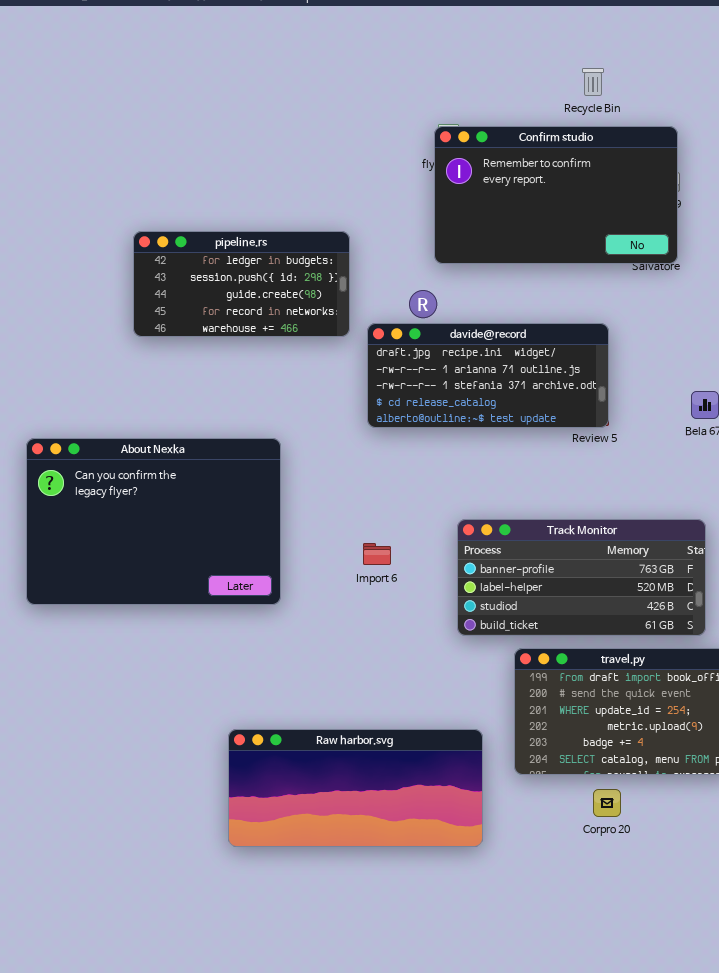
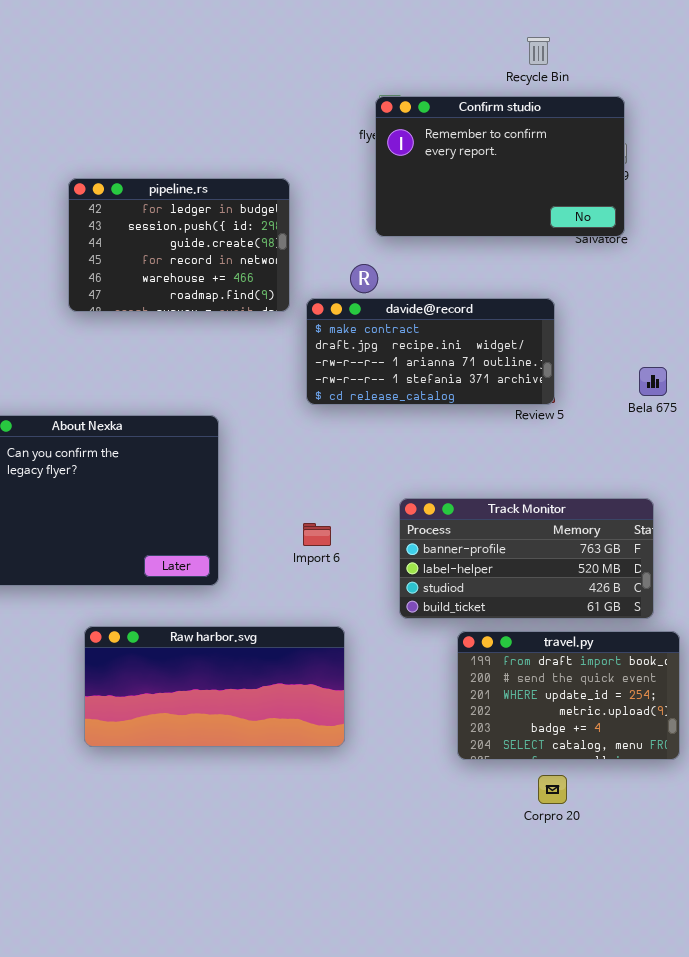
pipeline.rs: [133,231,350,337] -> [68,178,290,312], resized
davide@record: [367,323,609,428] -> [306,298,555,405], scrolled up 1 row
Raw harbor.svg: [228,729,483,847] -> [84,626,345,747], moved

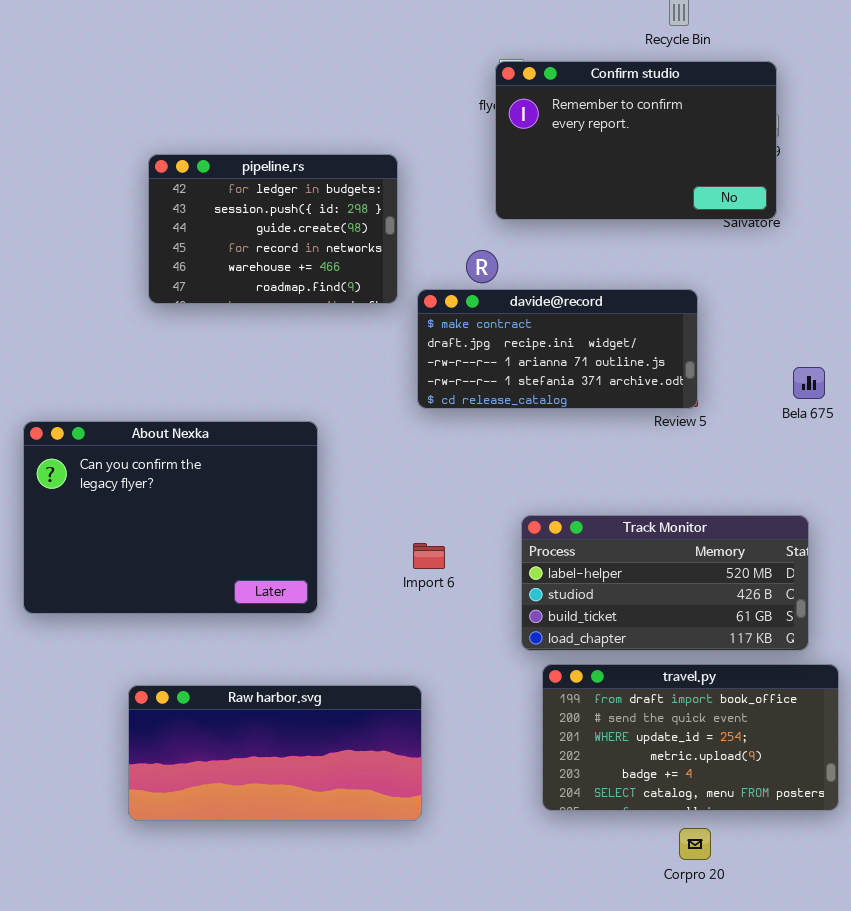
Track Monitor: [399,498,654,619] -> [521,515,809,651], scrolled down 1 row
Raw harbor.svg: [84,626,345,747] -> [128,685,422,821], moved
travel.py: [457,631,680,760] -> [542,664,839,811], resized

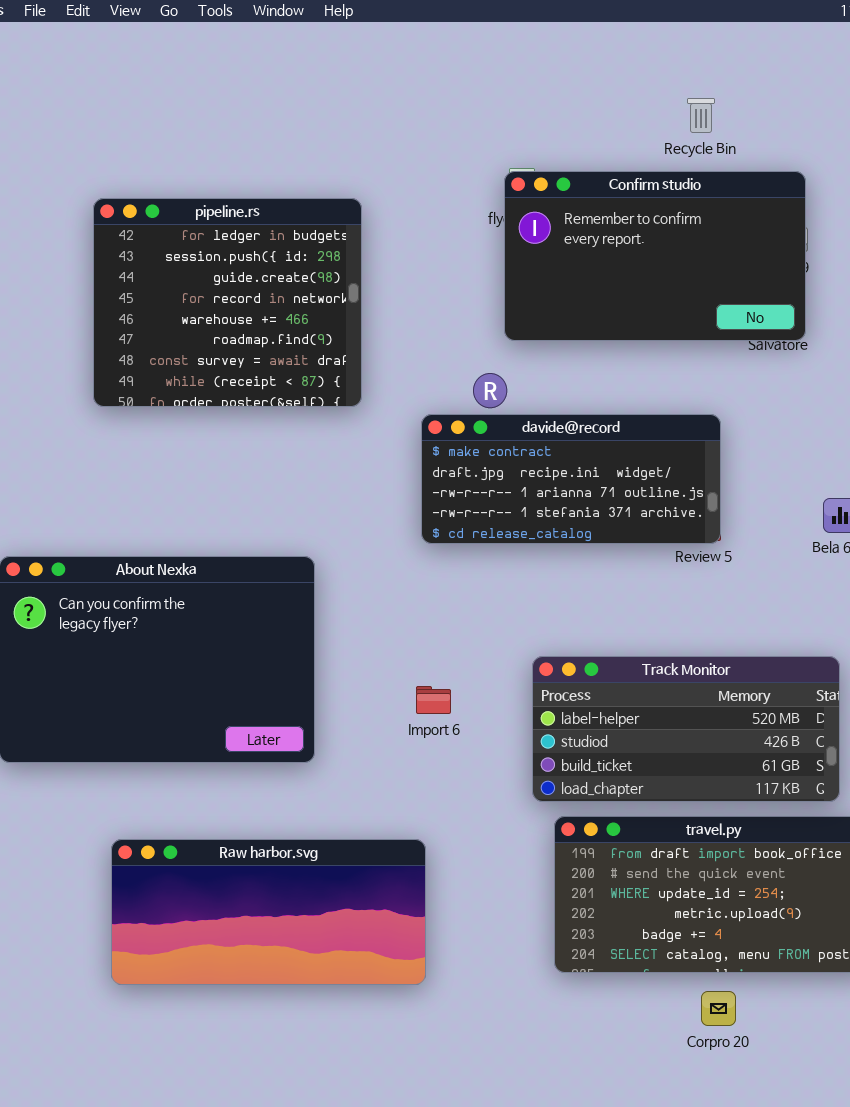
pipeline.rs: [148,154,398,304] -> [93,198,362,407], moved, resized

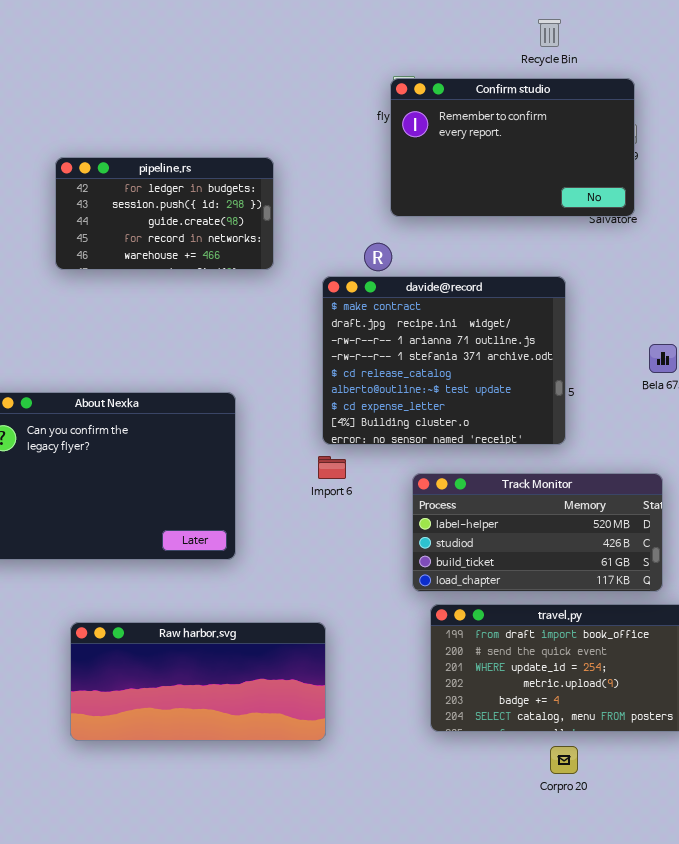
pipeline.rs: [93,198,362,407] -> [55,157,274,270], resized
davide@record: [421,414,721,544] -> [322,276,566,445], resized
Import 6: [416,686,451,714] -> [318,456,346,479], moved

